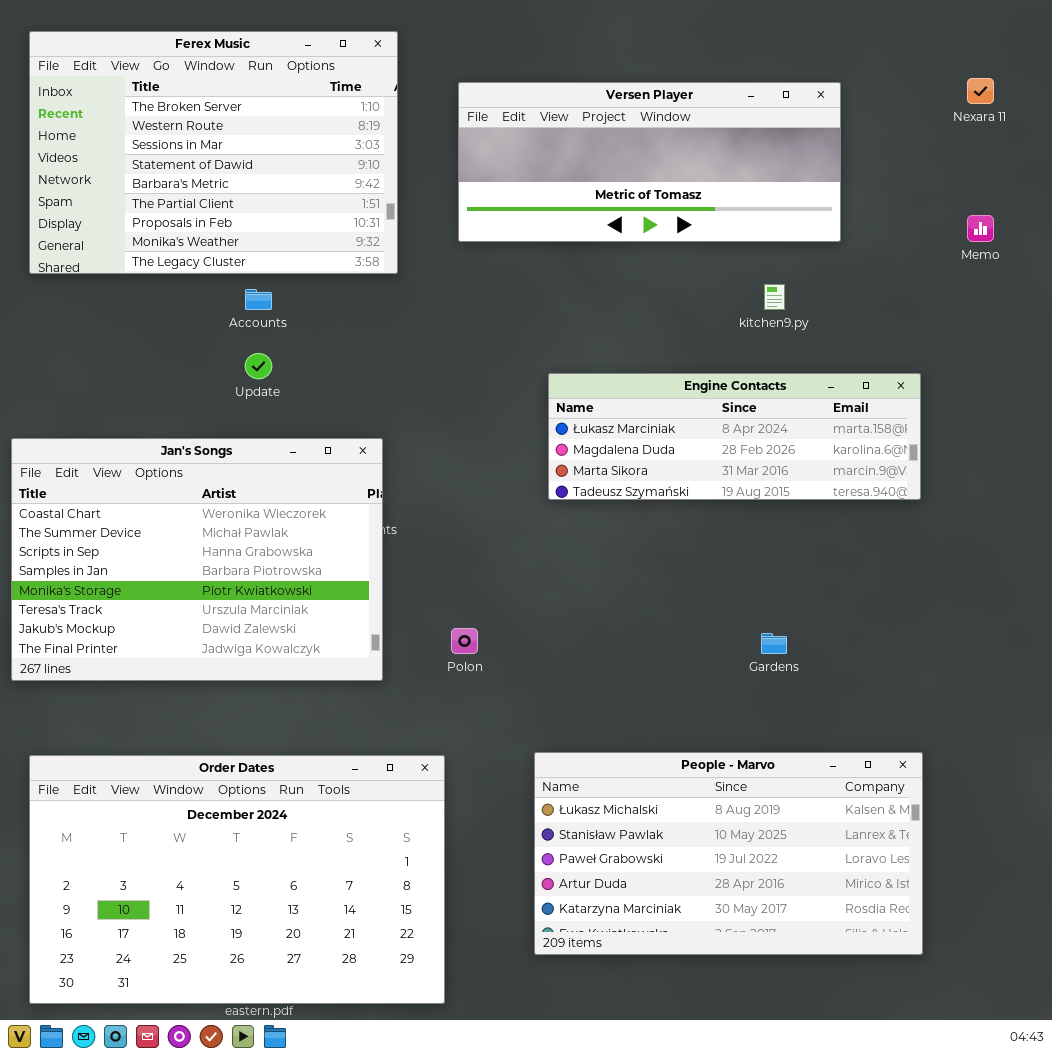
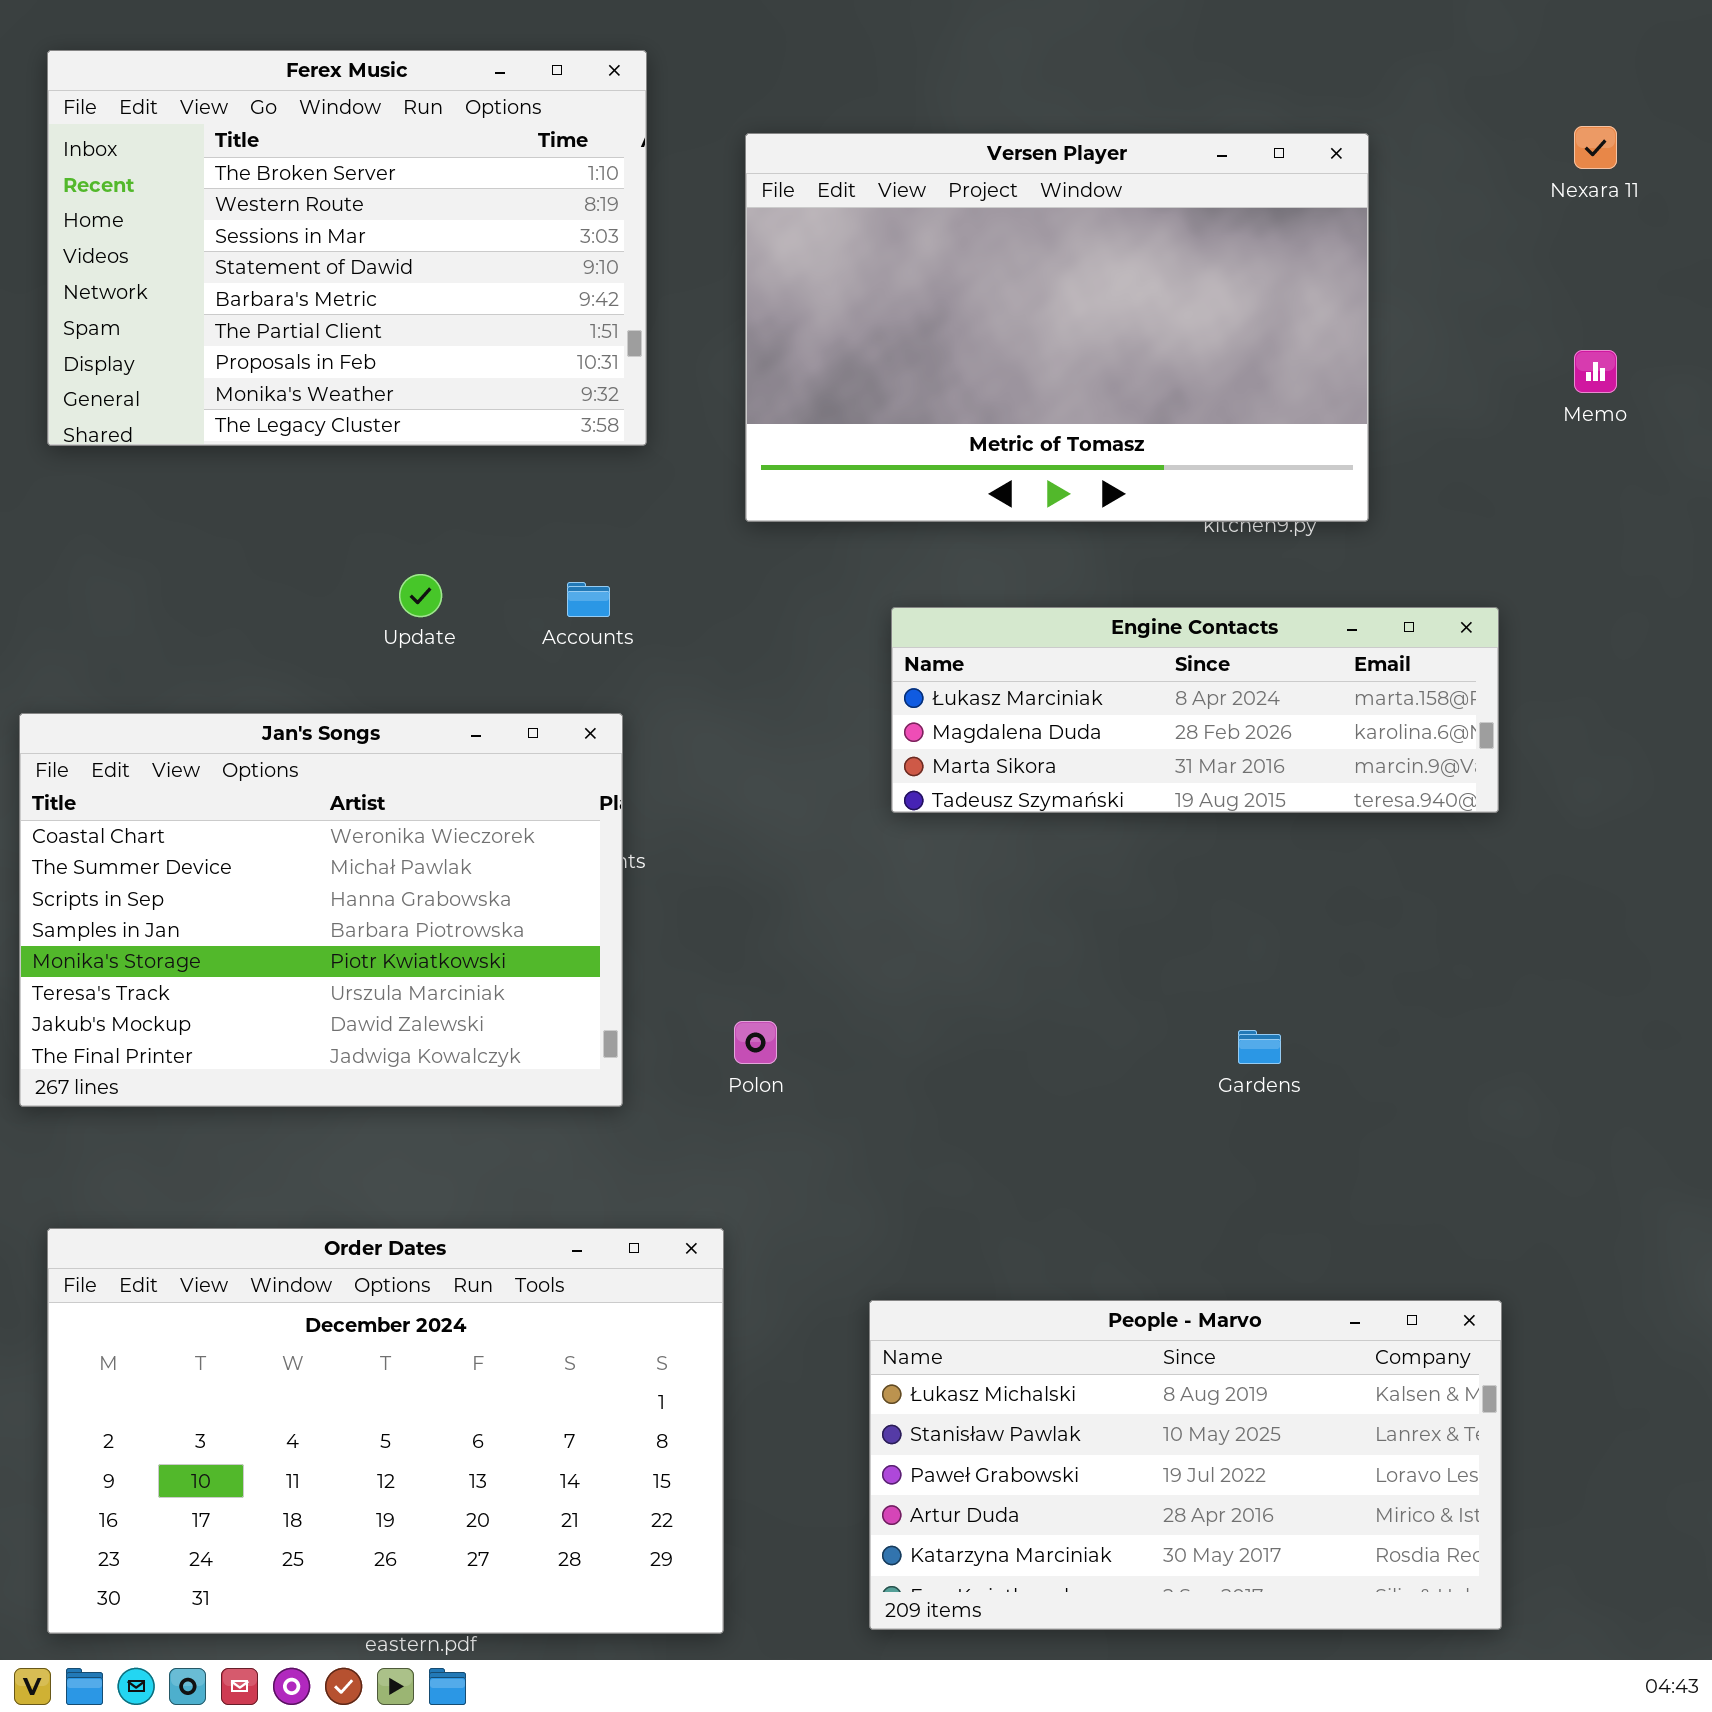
Versen Player: [458,82,841,242] -> [745,133,1369,522], resized
Accounts: [245,289,272,310] -> [567,582,610,617], moved
People - Marvo: [534,752,923,955] -> [869,1300,1502,1630], moved

